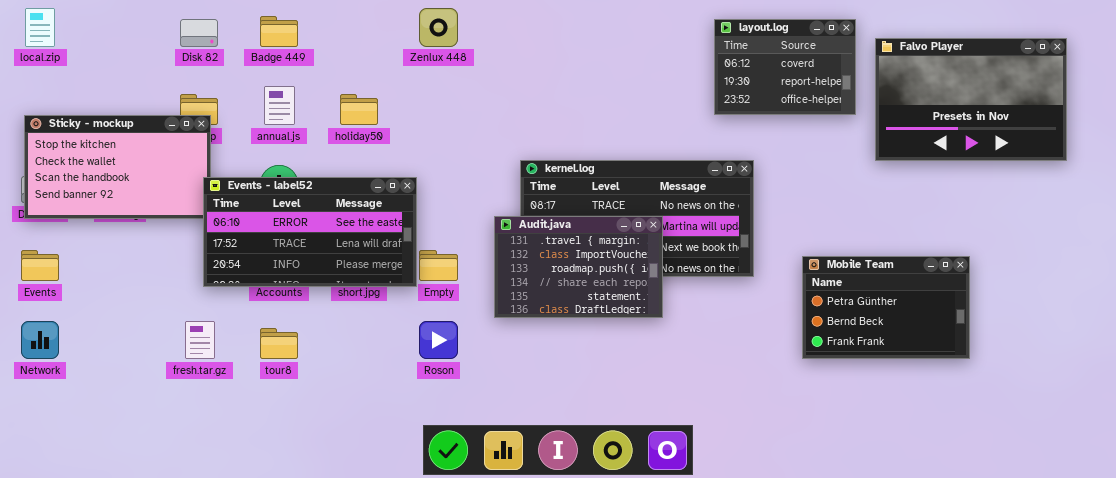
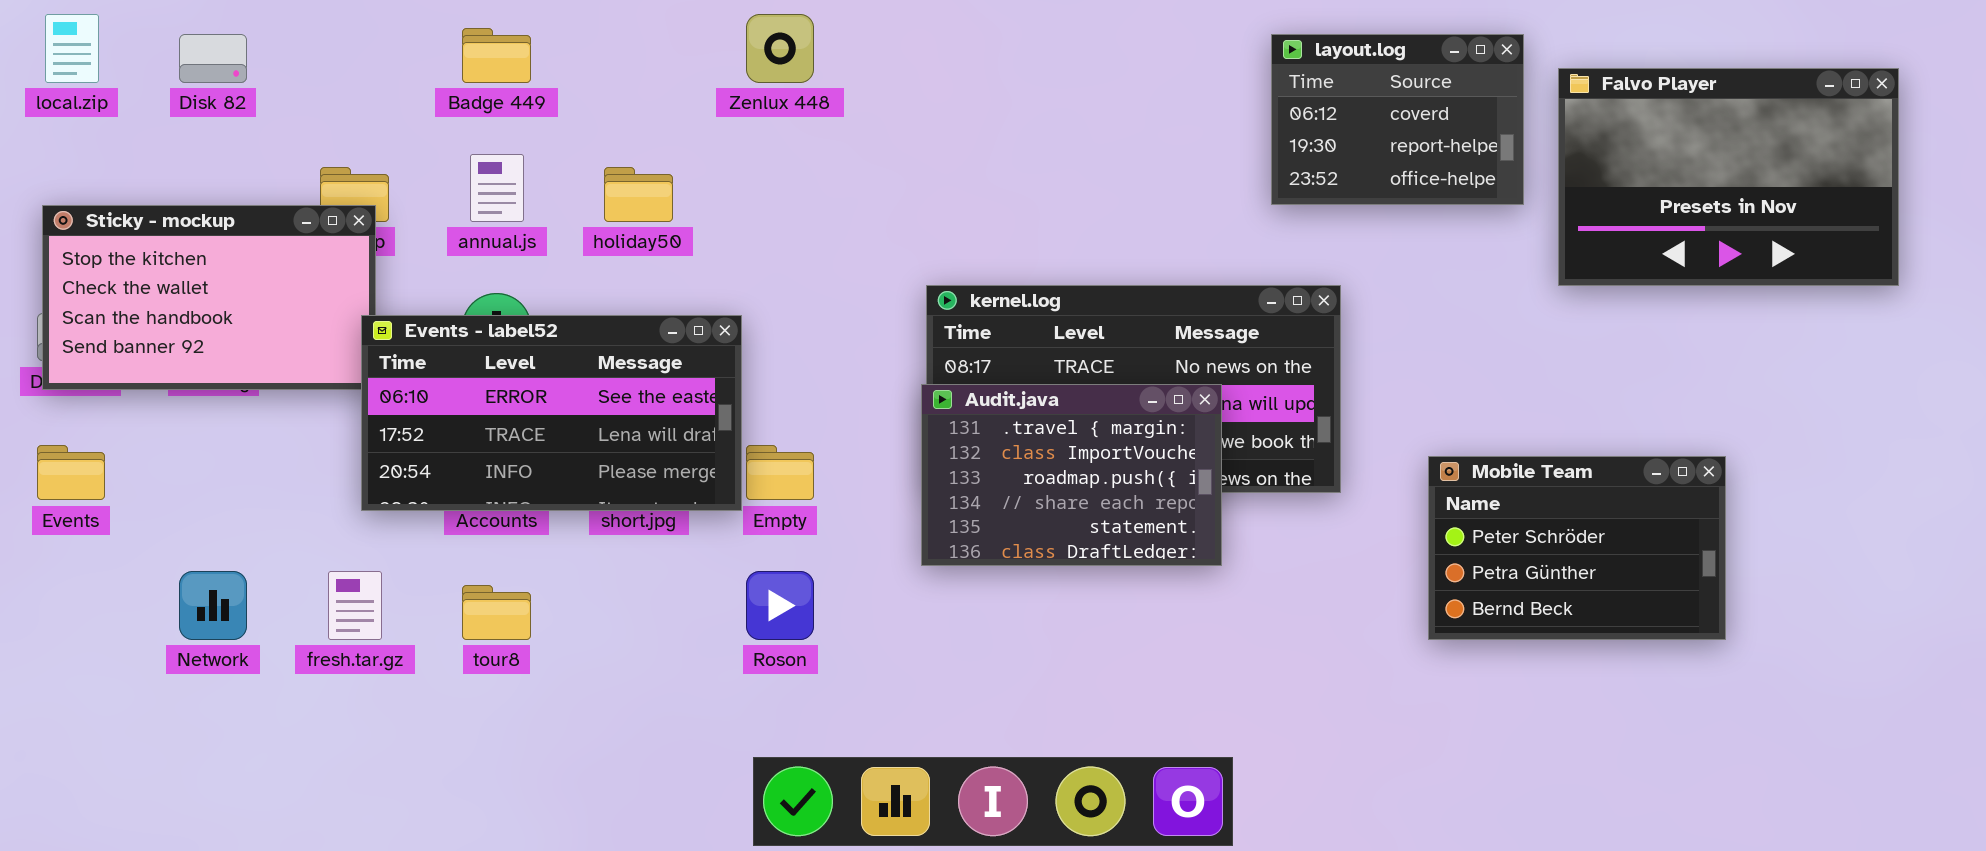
Disk 82: [180,19,218,47] -> [179,34,247,83], moved
Audit.java: [494,216,663,318] -> [921,384,1222,566], moved
Mobile Team: [802,256,970,359] -> [1428,456,1726,640], scrolled up 1 row
Network: [21,321,59,359] -> [179,571,247,640], moved

